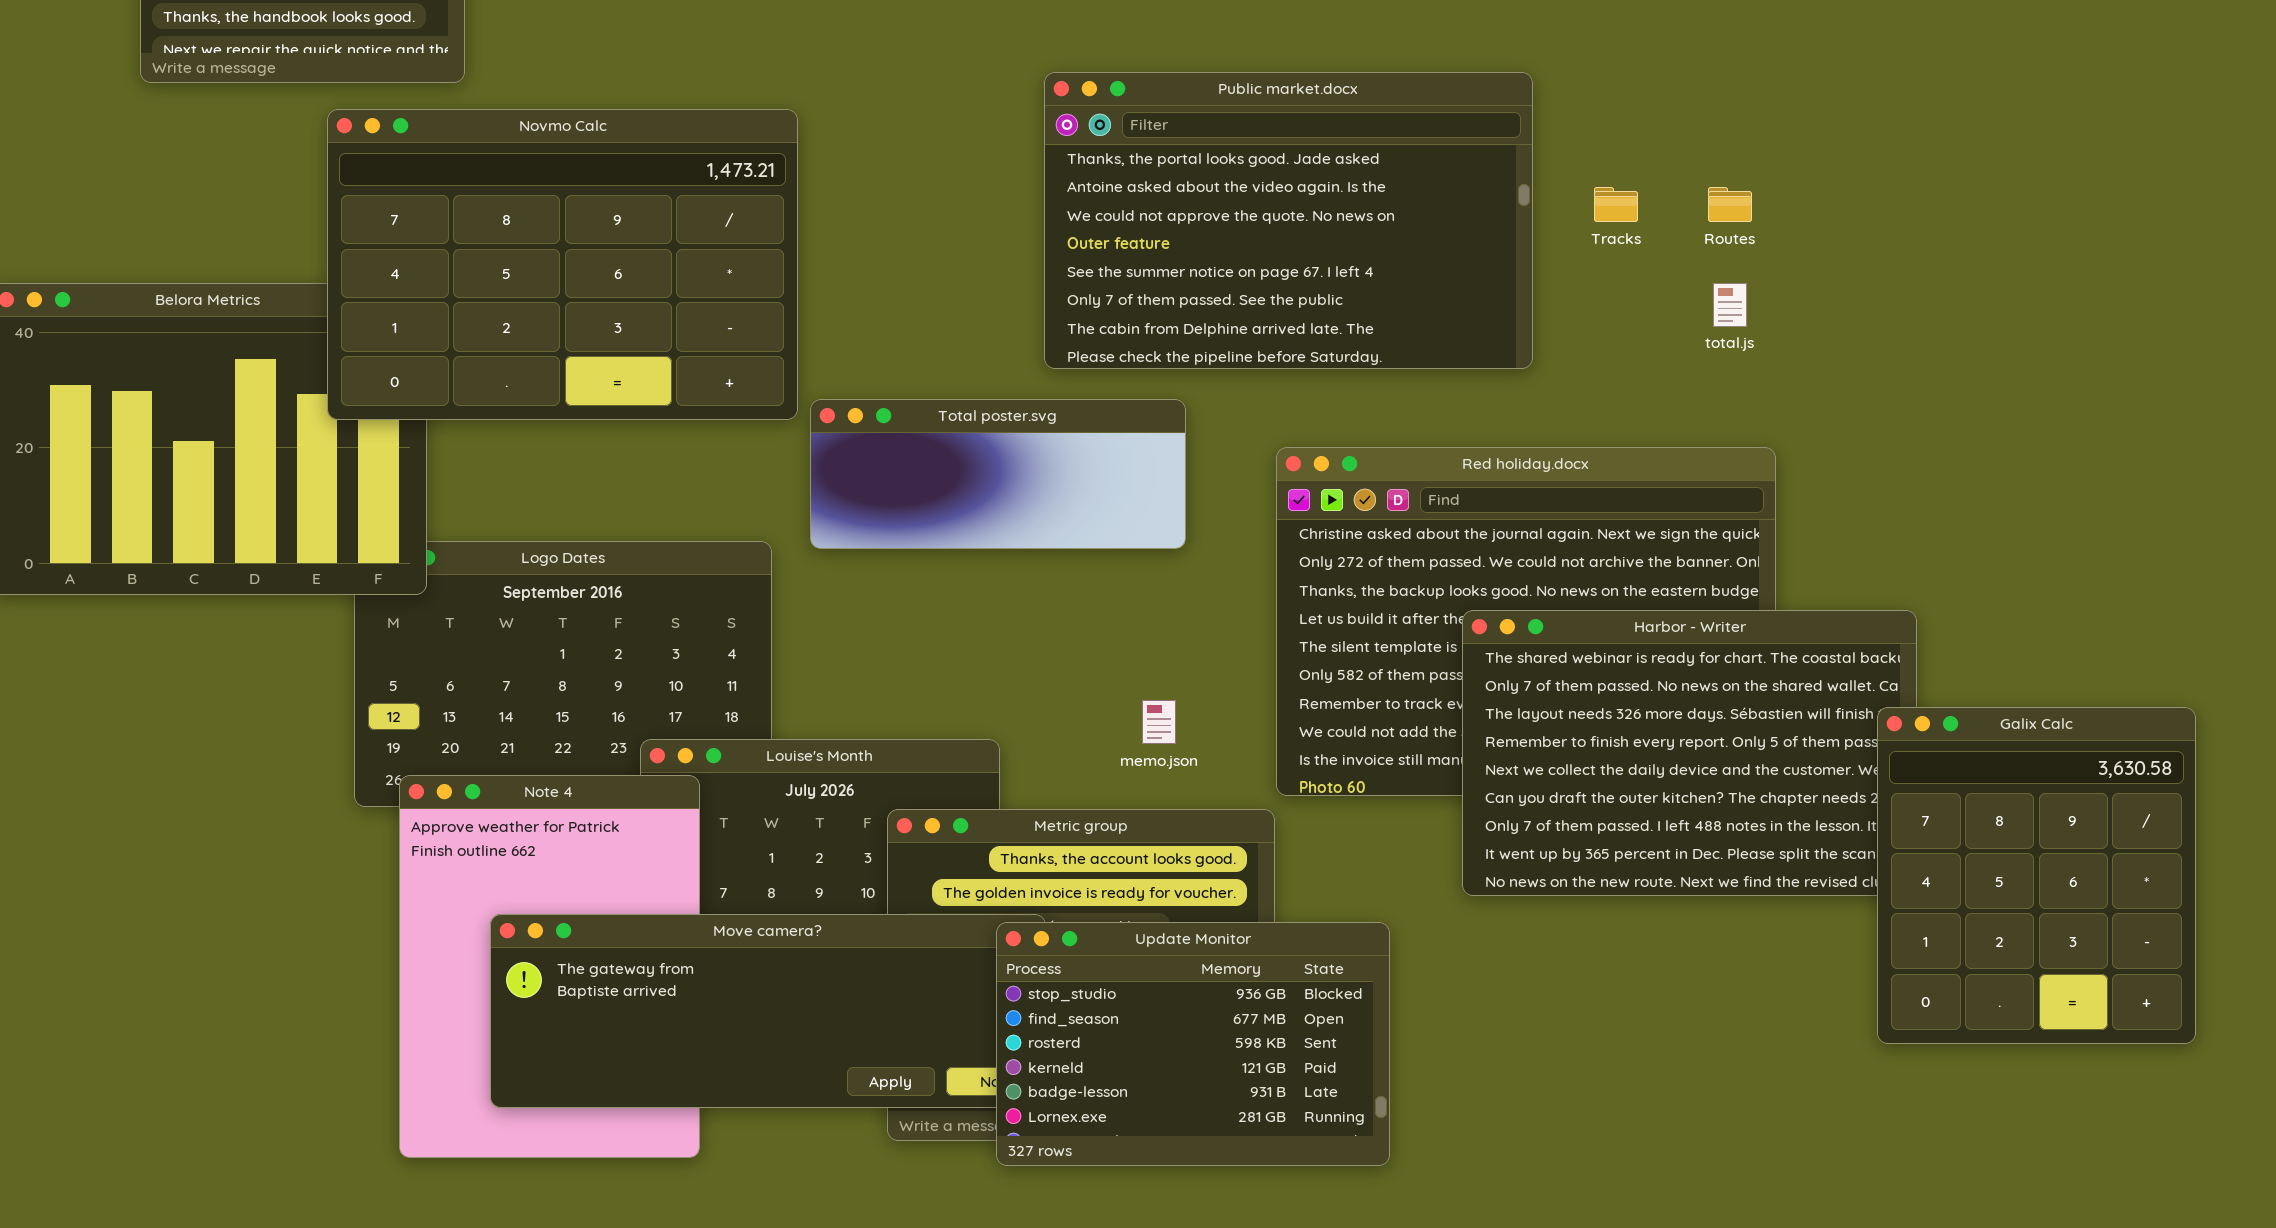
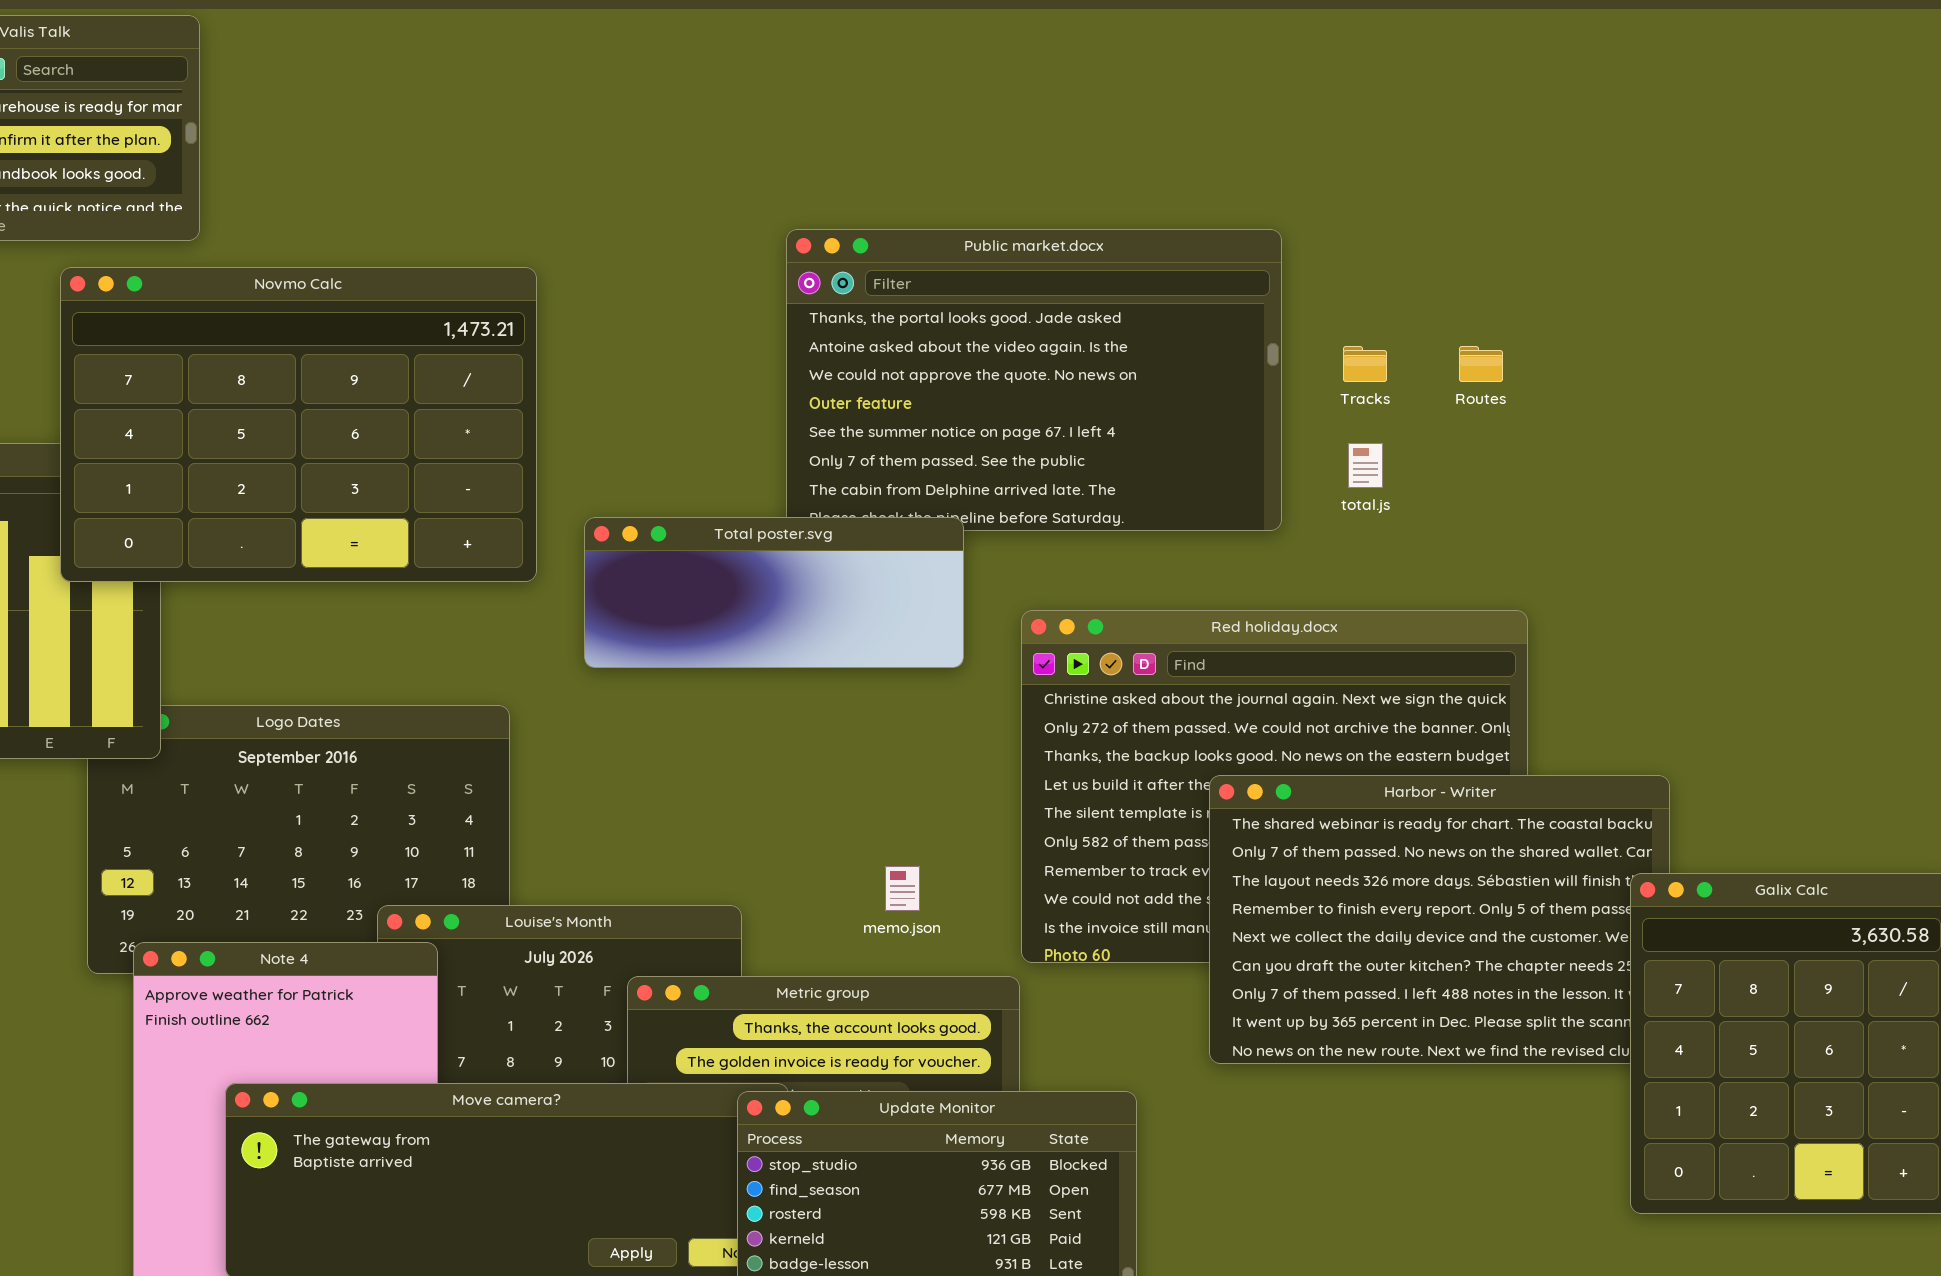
total.js: [1713,283,1747,327] -> [1348,443,1383,488], moved
Total poster.svg: [810,399,1186,549] -> [584,517,964,668], moved

